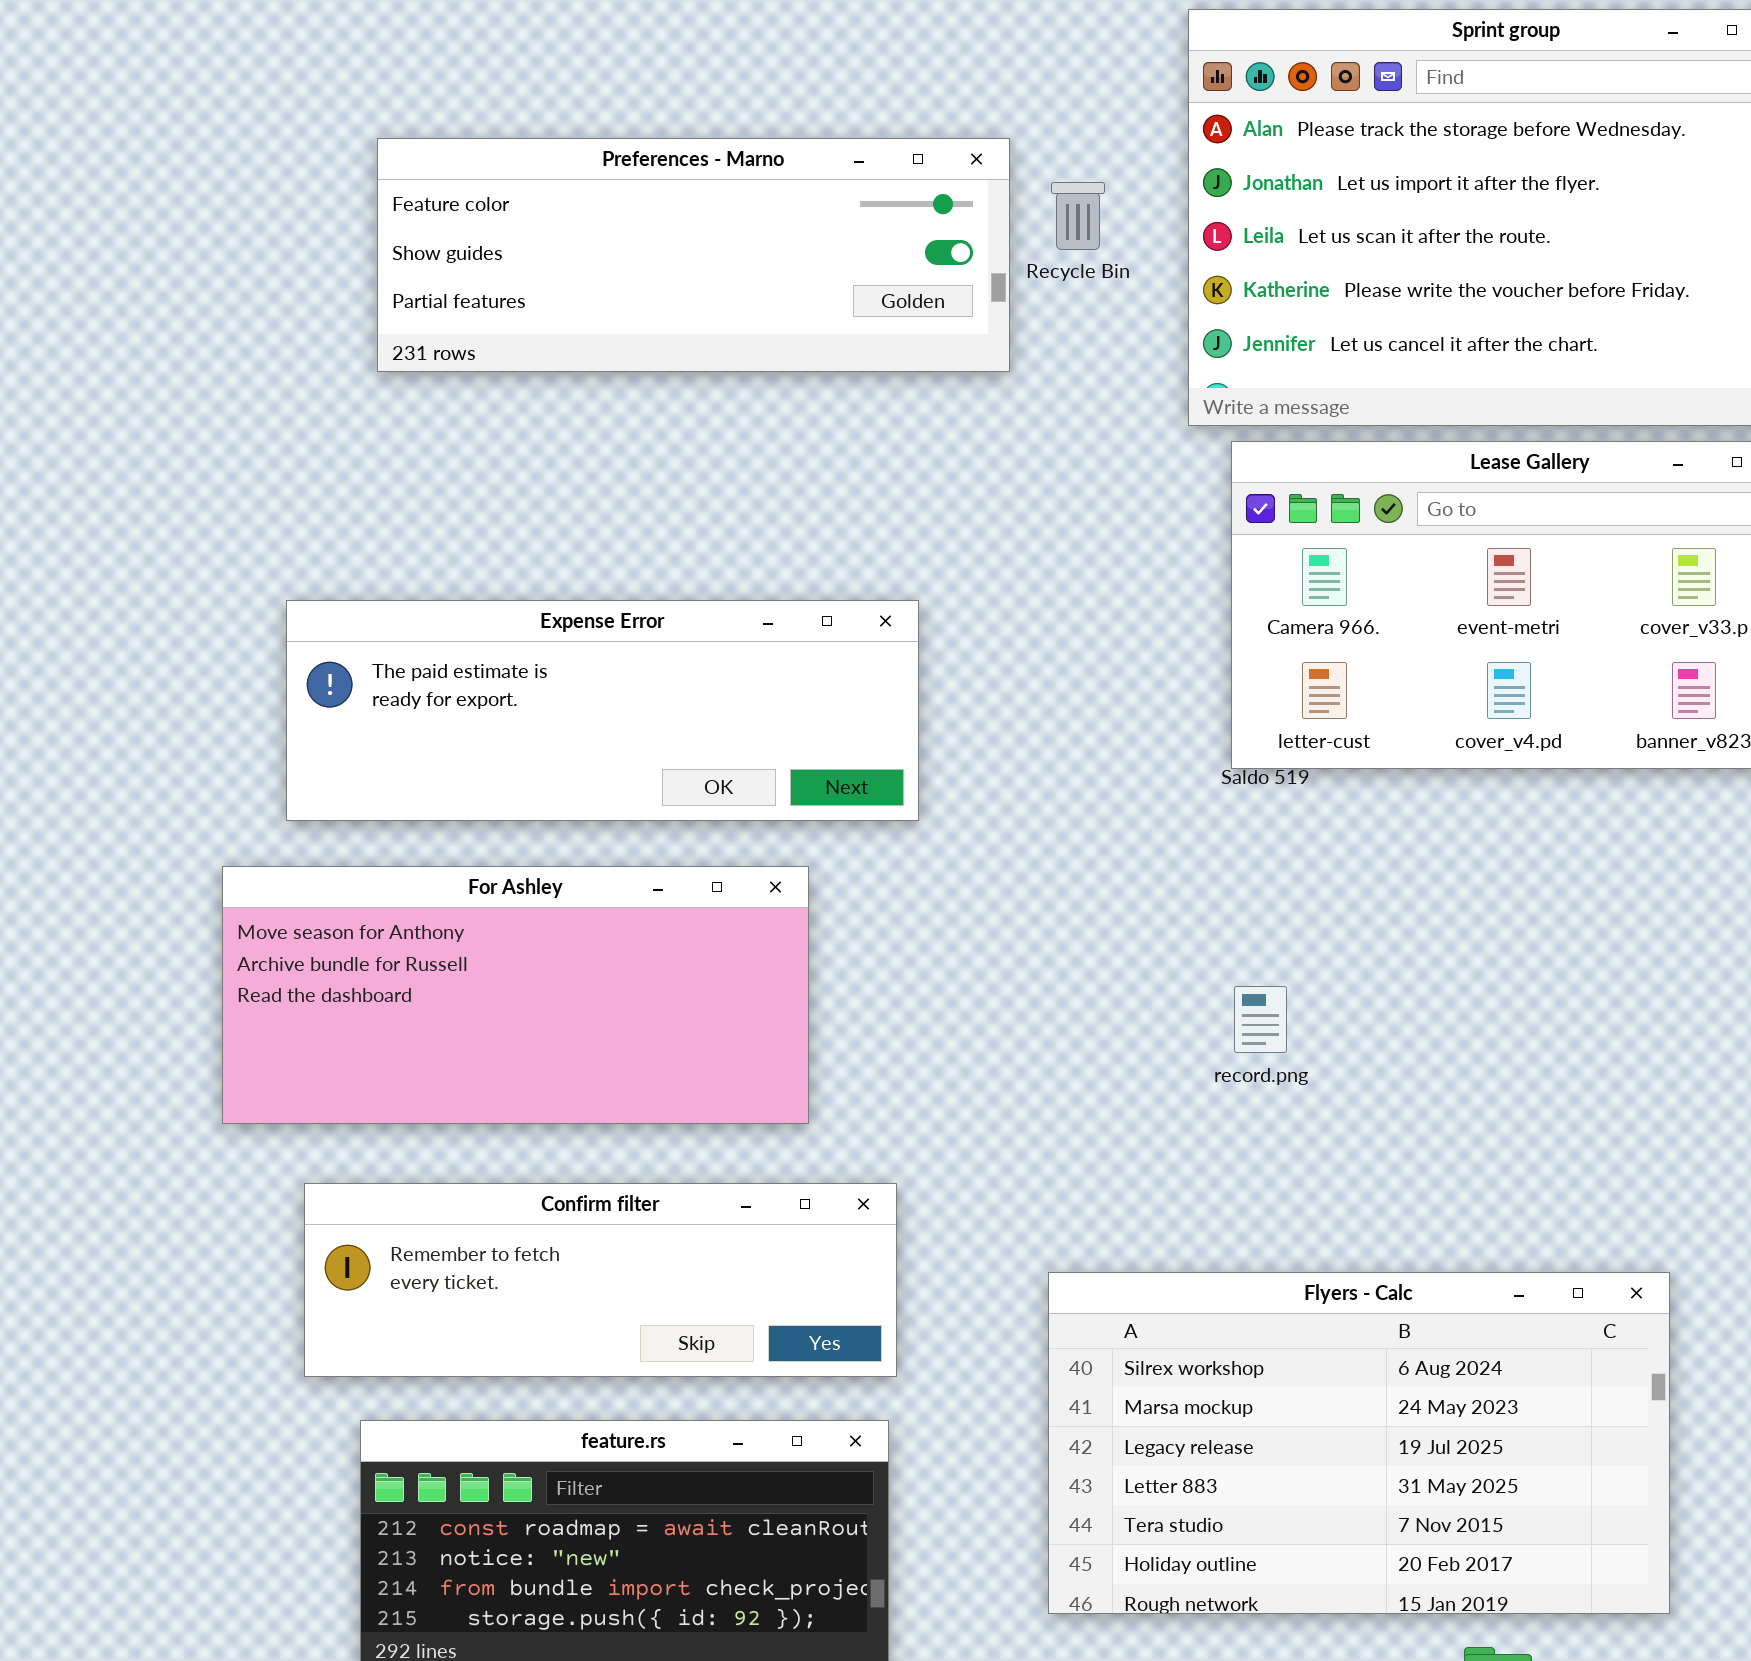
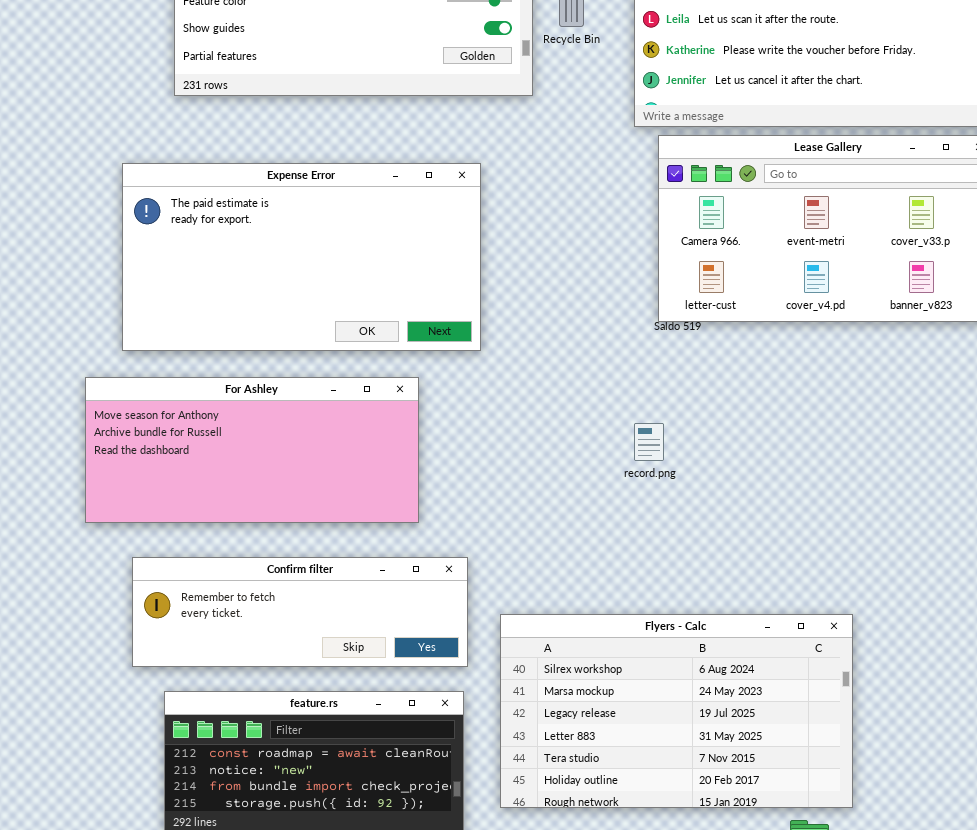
Expense Error: [286,600,919,821] -> [122,163,481,351], resized
record.png: [1234,986,1287,1053] -> [634,423,664,461], moved
Flyers - Calc: [1048,1272,1670,1614] -> [500,614,853,808], moved

